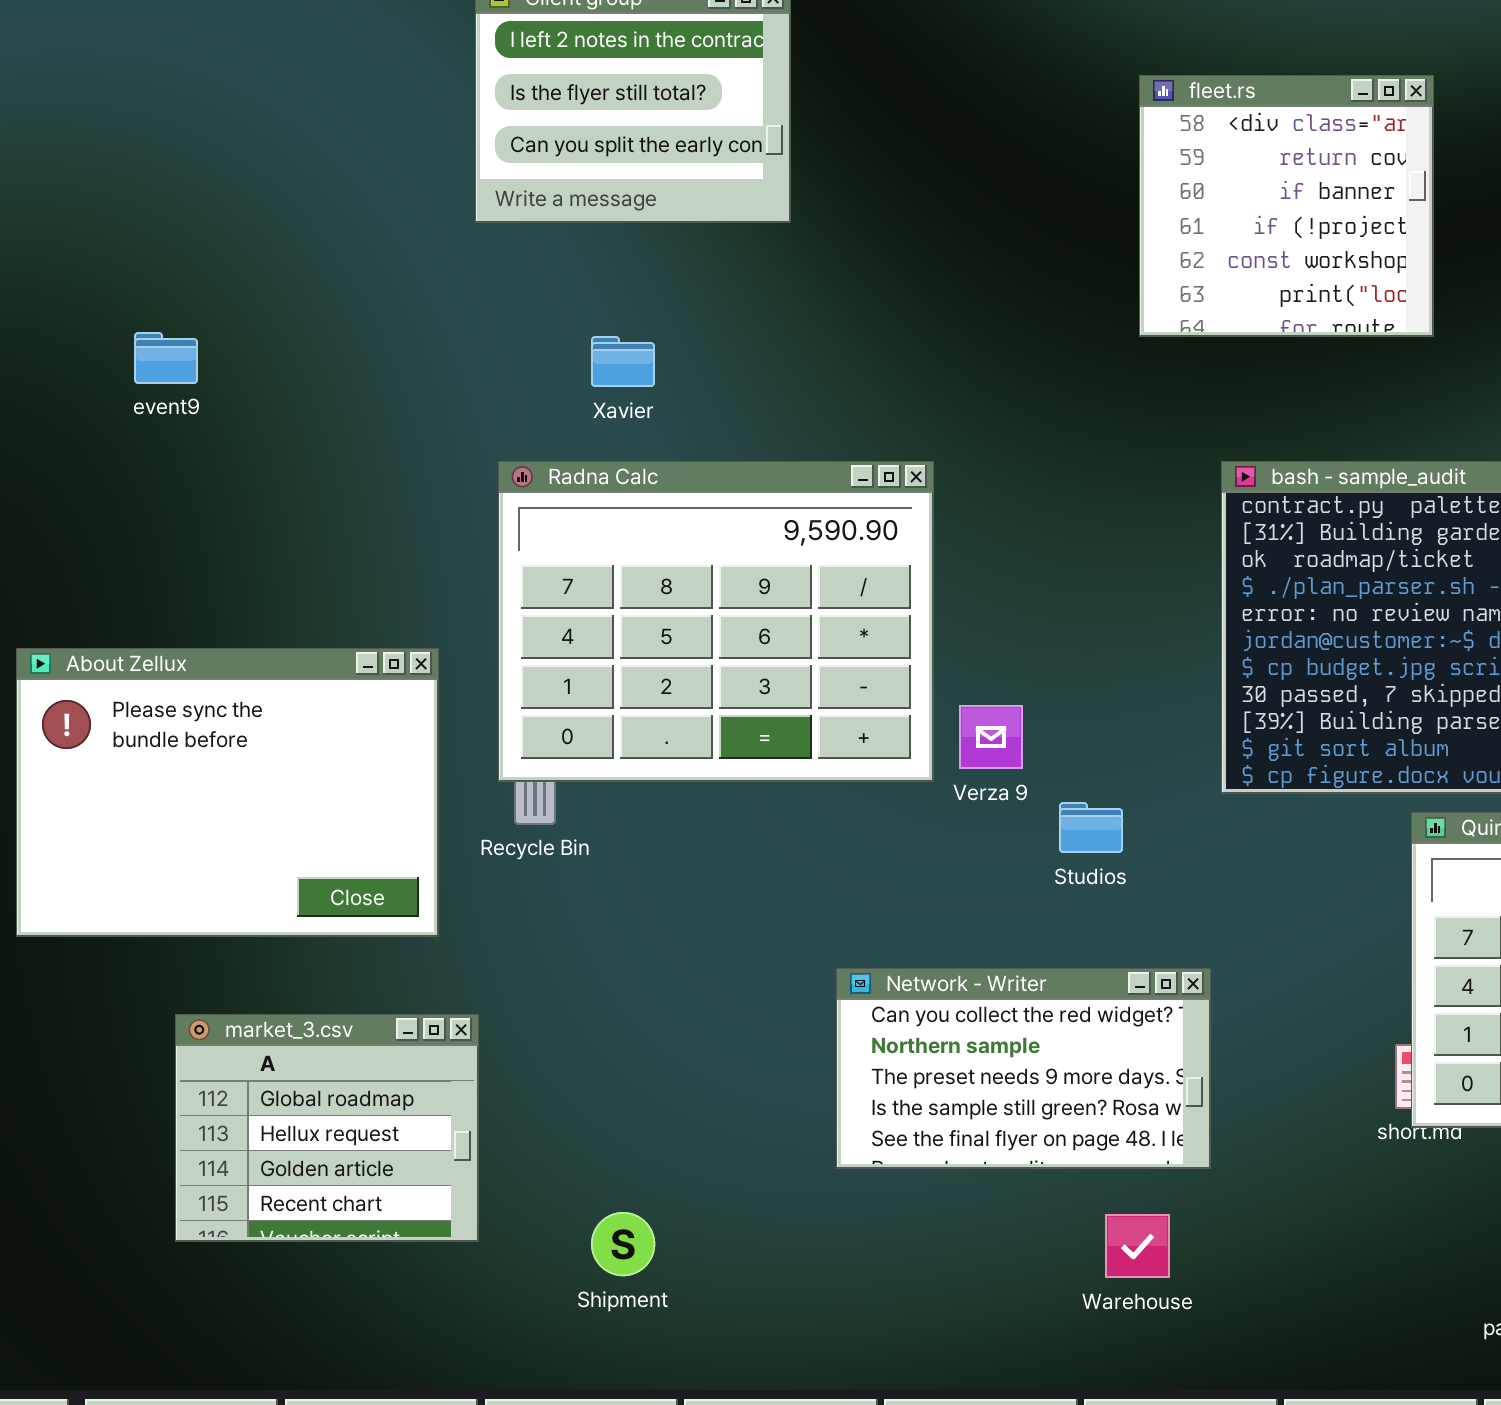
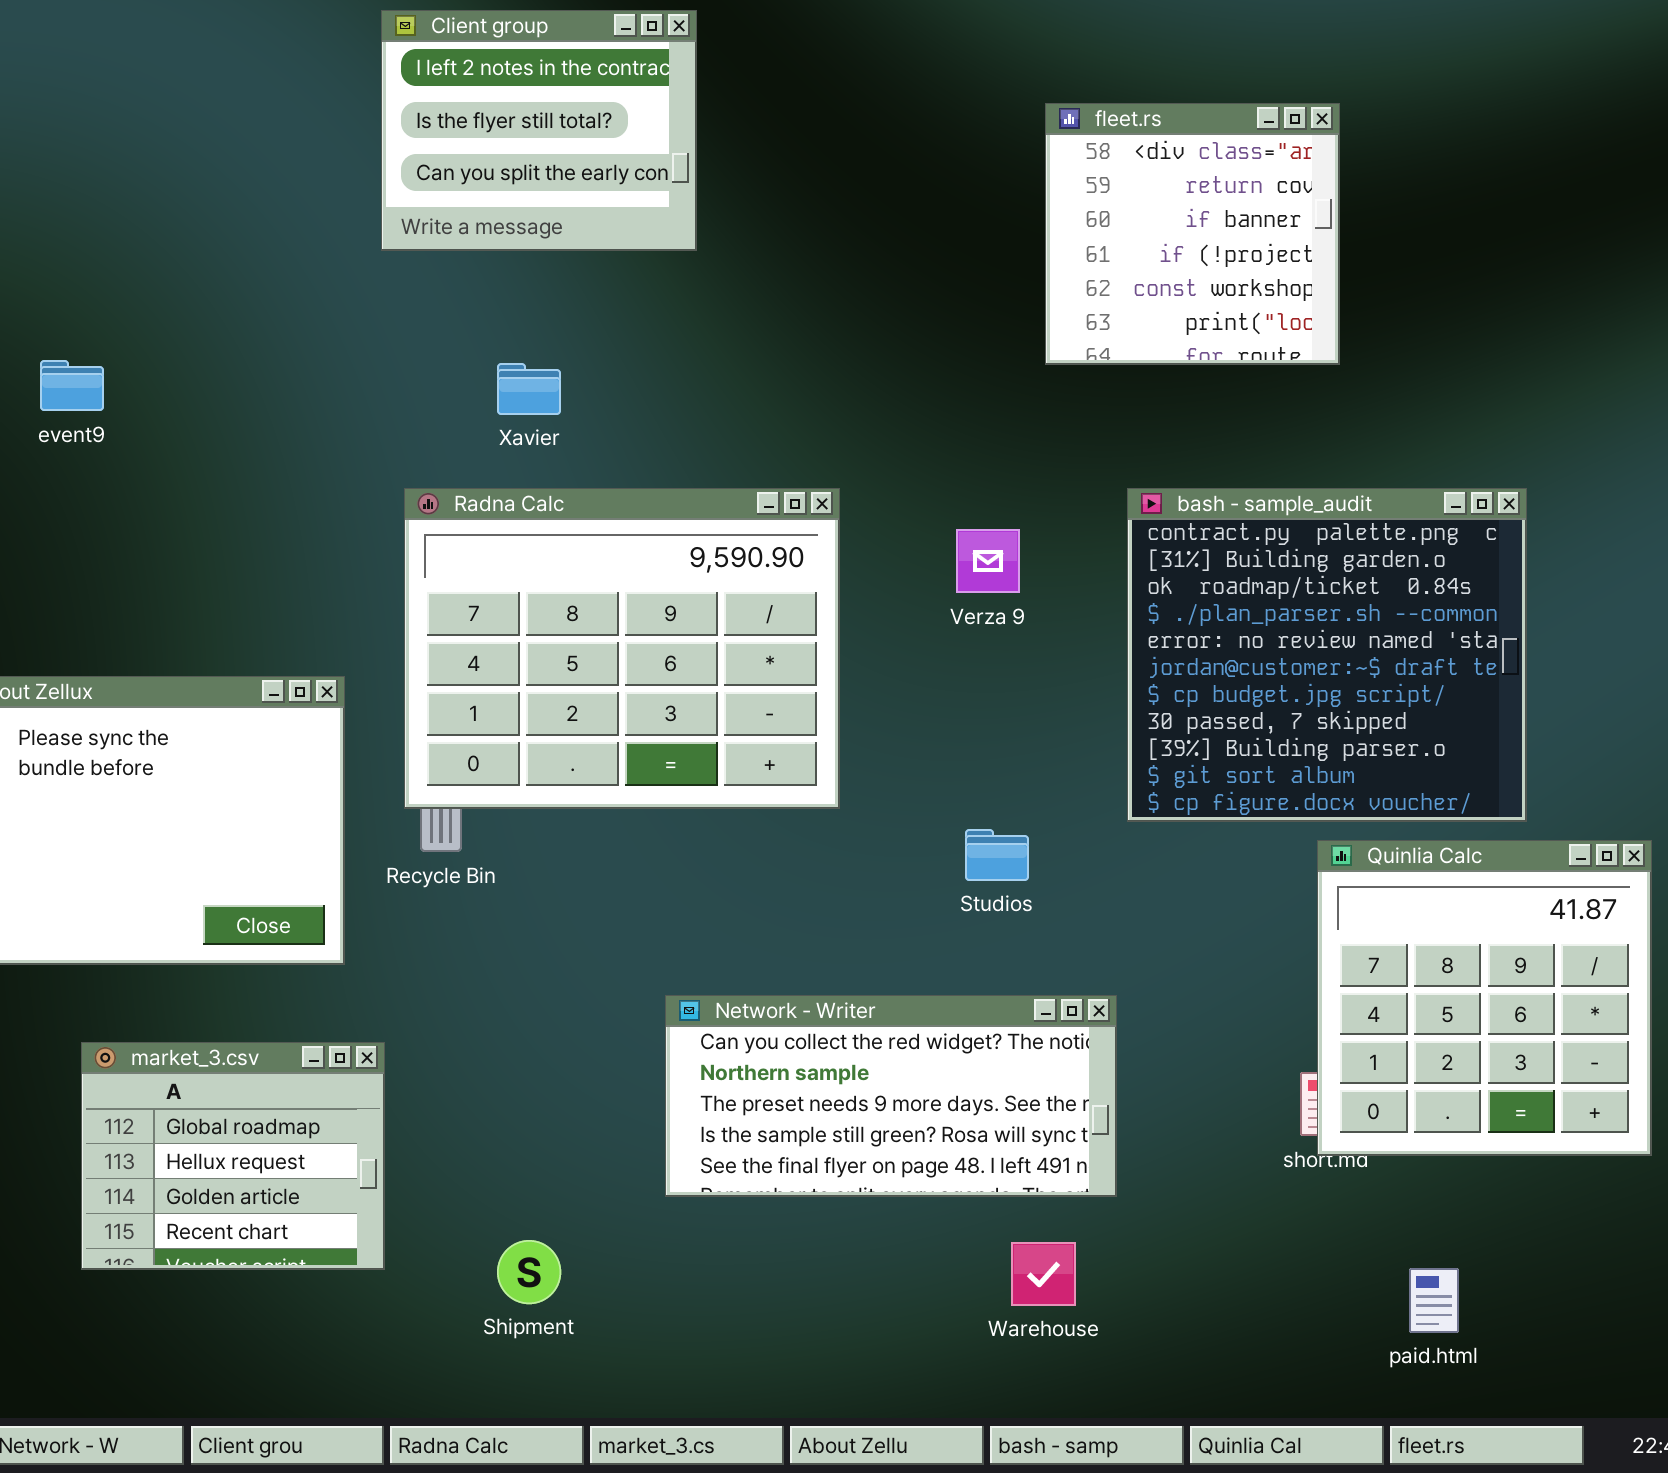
Verza 9: [959,705,1023,769] -> [956,529,1020,593], moved
Network - Writer: [836,968,1211,1169] -> [665,995,1117,1197], resized

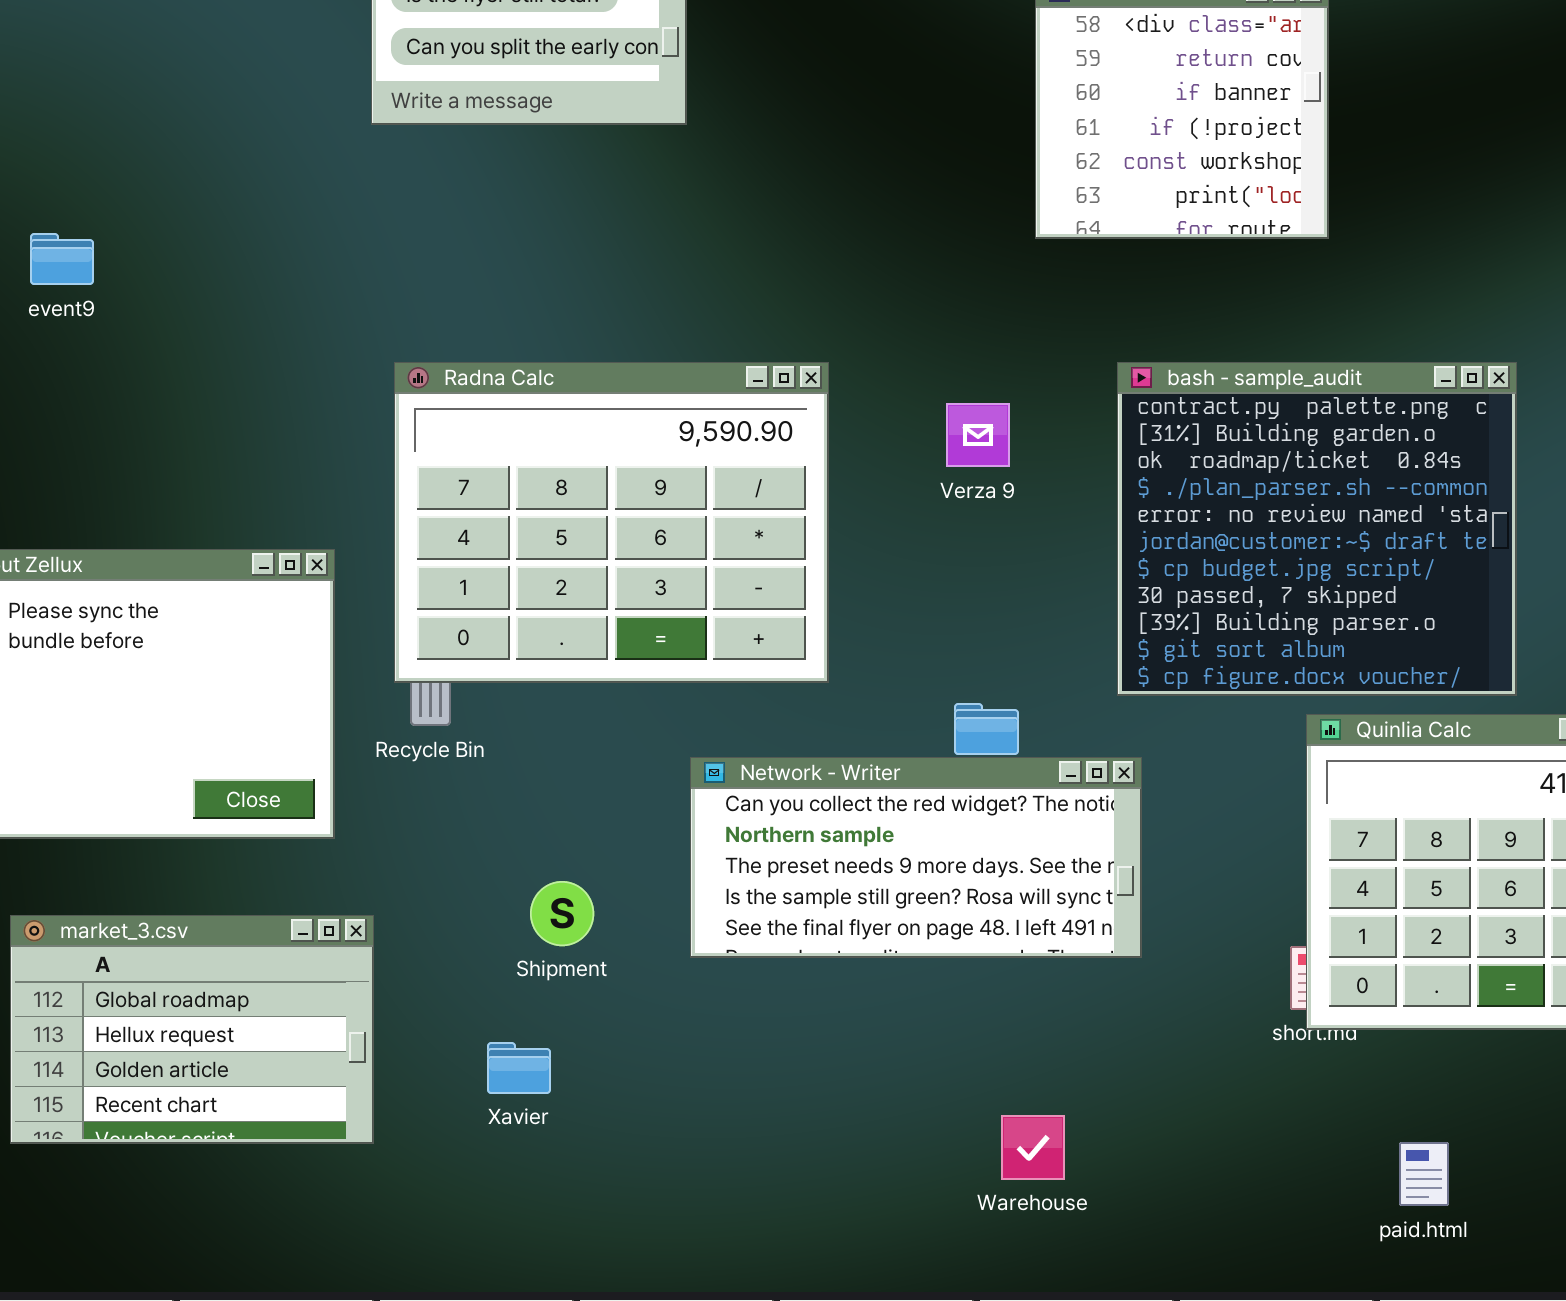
Xavier: [497,363,561,415] -> [487,1042,551,1094], moved
Network - Writer: [665,995,1117,1197] -> [690,757,1142,958], moved
market_3.csv: [81,1042,385,1270] -> [10,915,374,1144], resized
Shipment: [497,1240,561,1304] -> [530,881,594,946], moved

